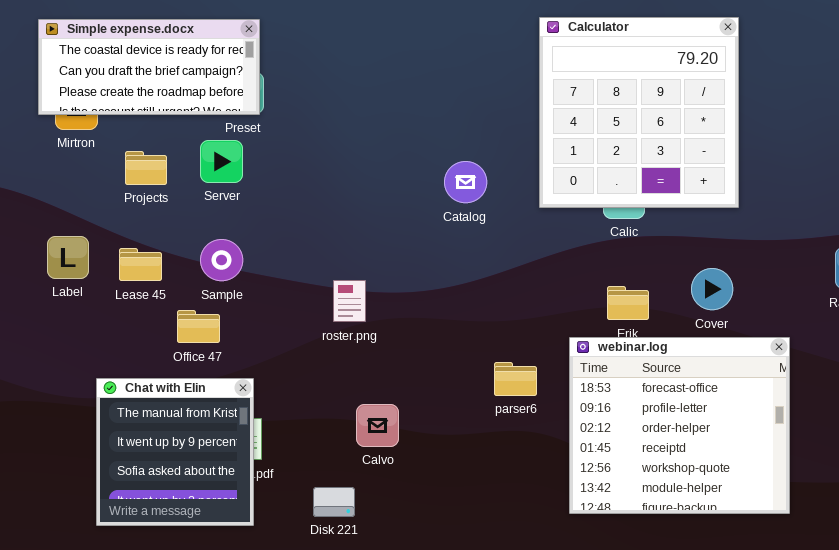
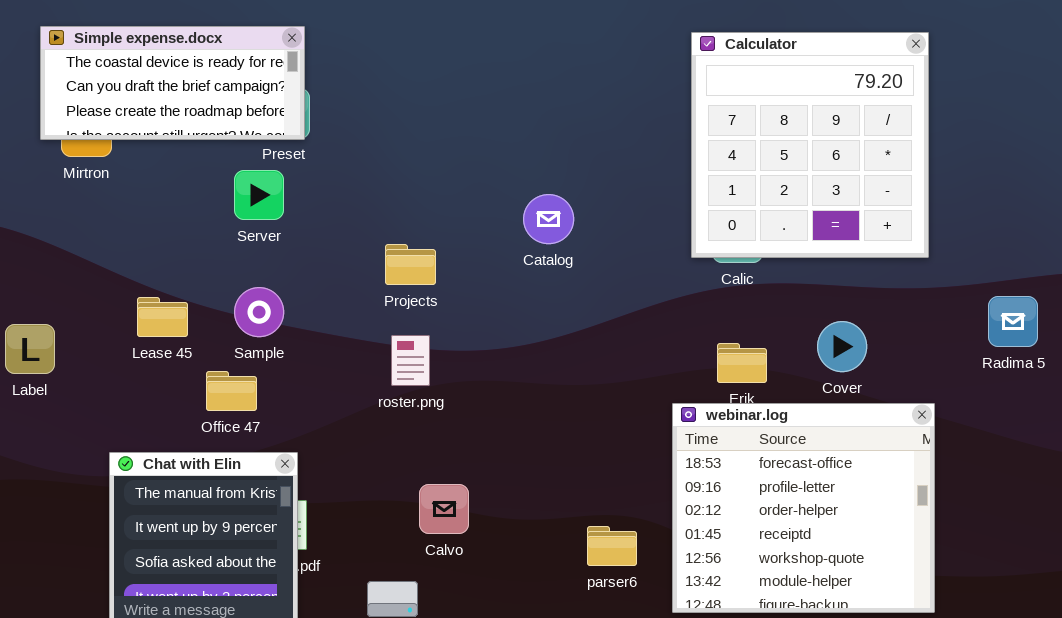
Calculator: [539,17,739,208] -> [691,32,929,258], moved
Projects: [125,151,167,185] -> [385,244,436,285], moved
Label: [47,236,89,279] -> [5,324,55,374], moved
parser6: [494,362,537,396] -> [587,526,637,566], moved

